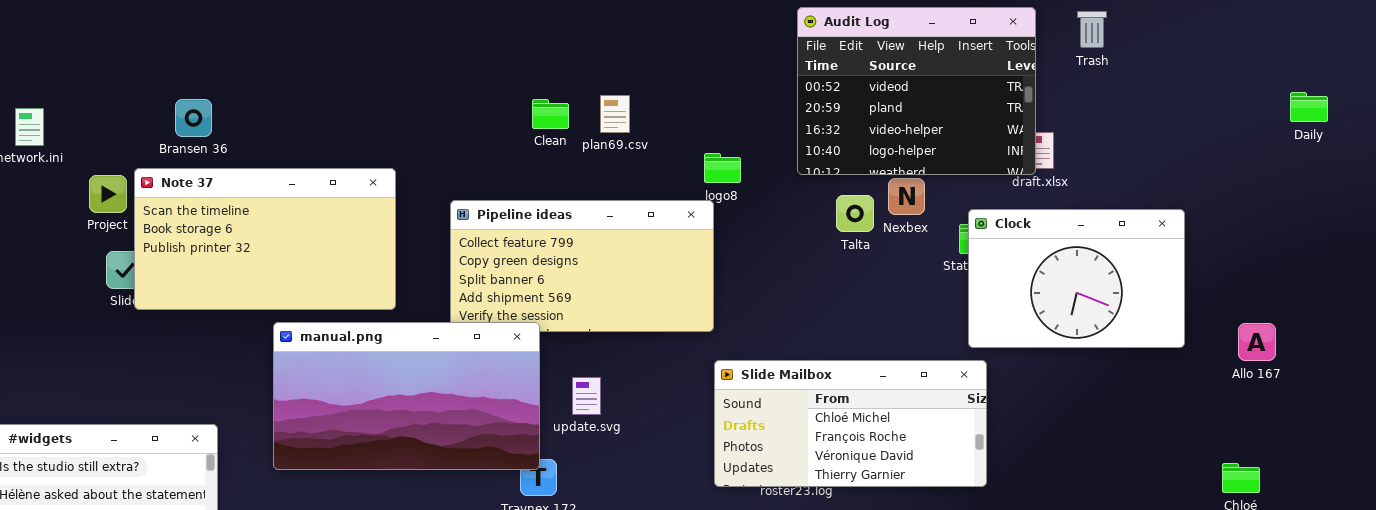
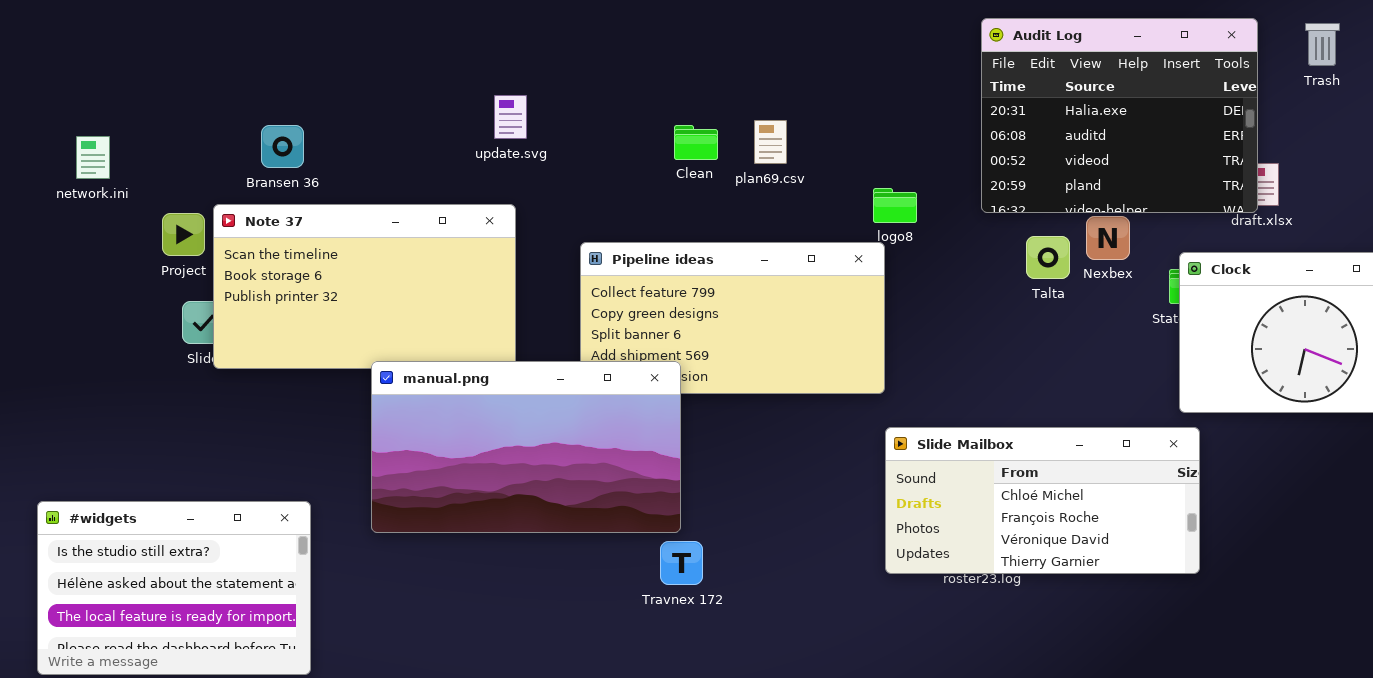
Audit Log: [797,7,1036,175] -> [981,18,1258,213], scrolled up 2 rows
manual.png: [273,322,540,470] -> [371,361,681,533], moved
update.svg: [572,377,601,415] -> [494,95,527,139], moved

